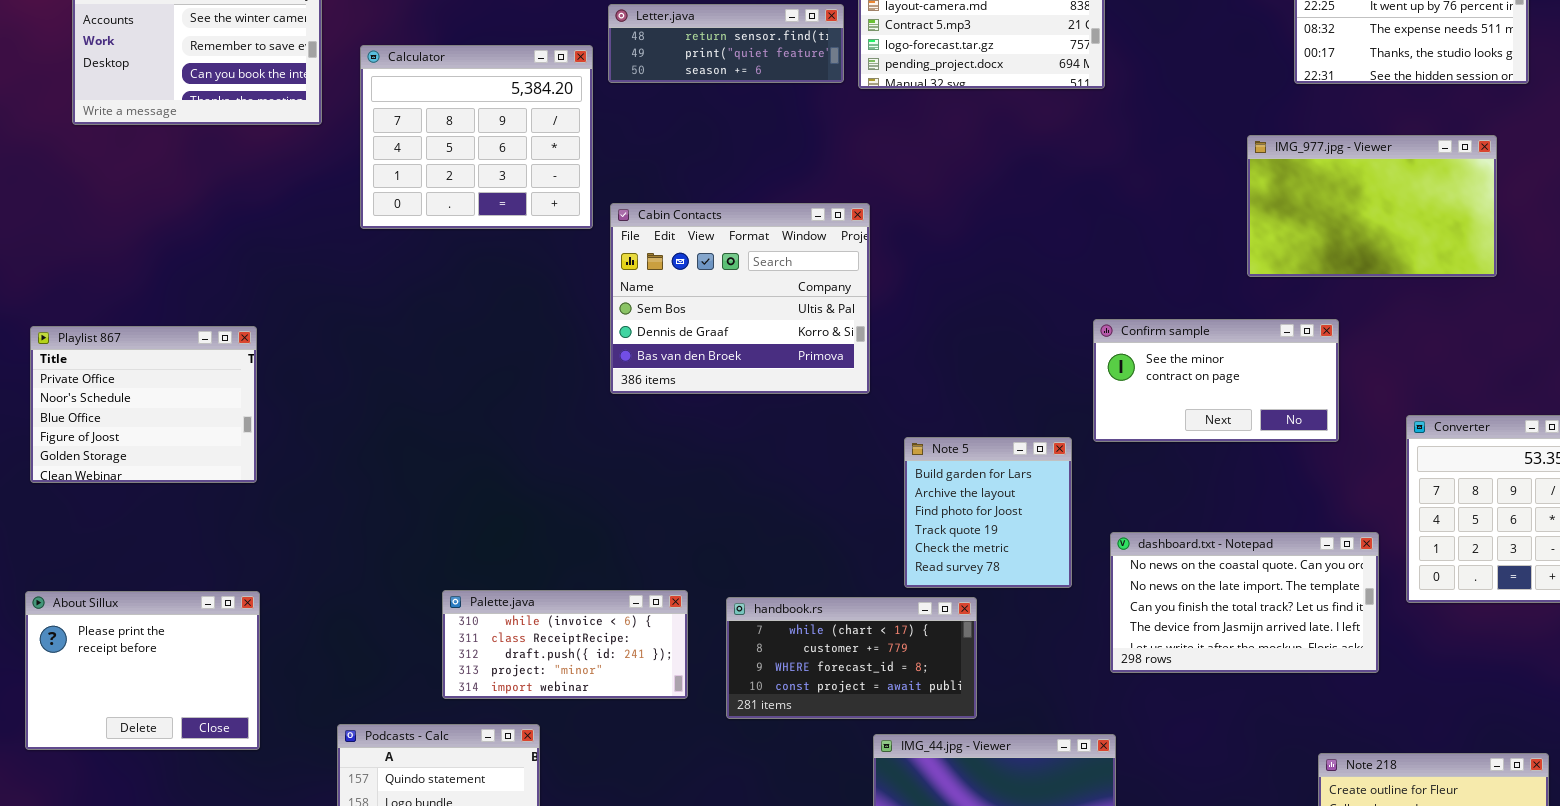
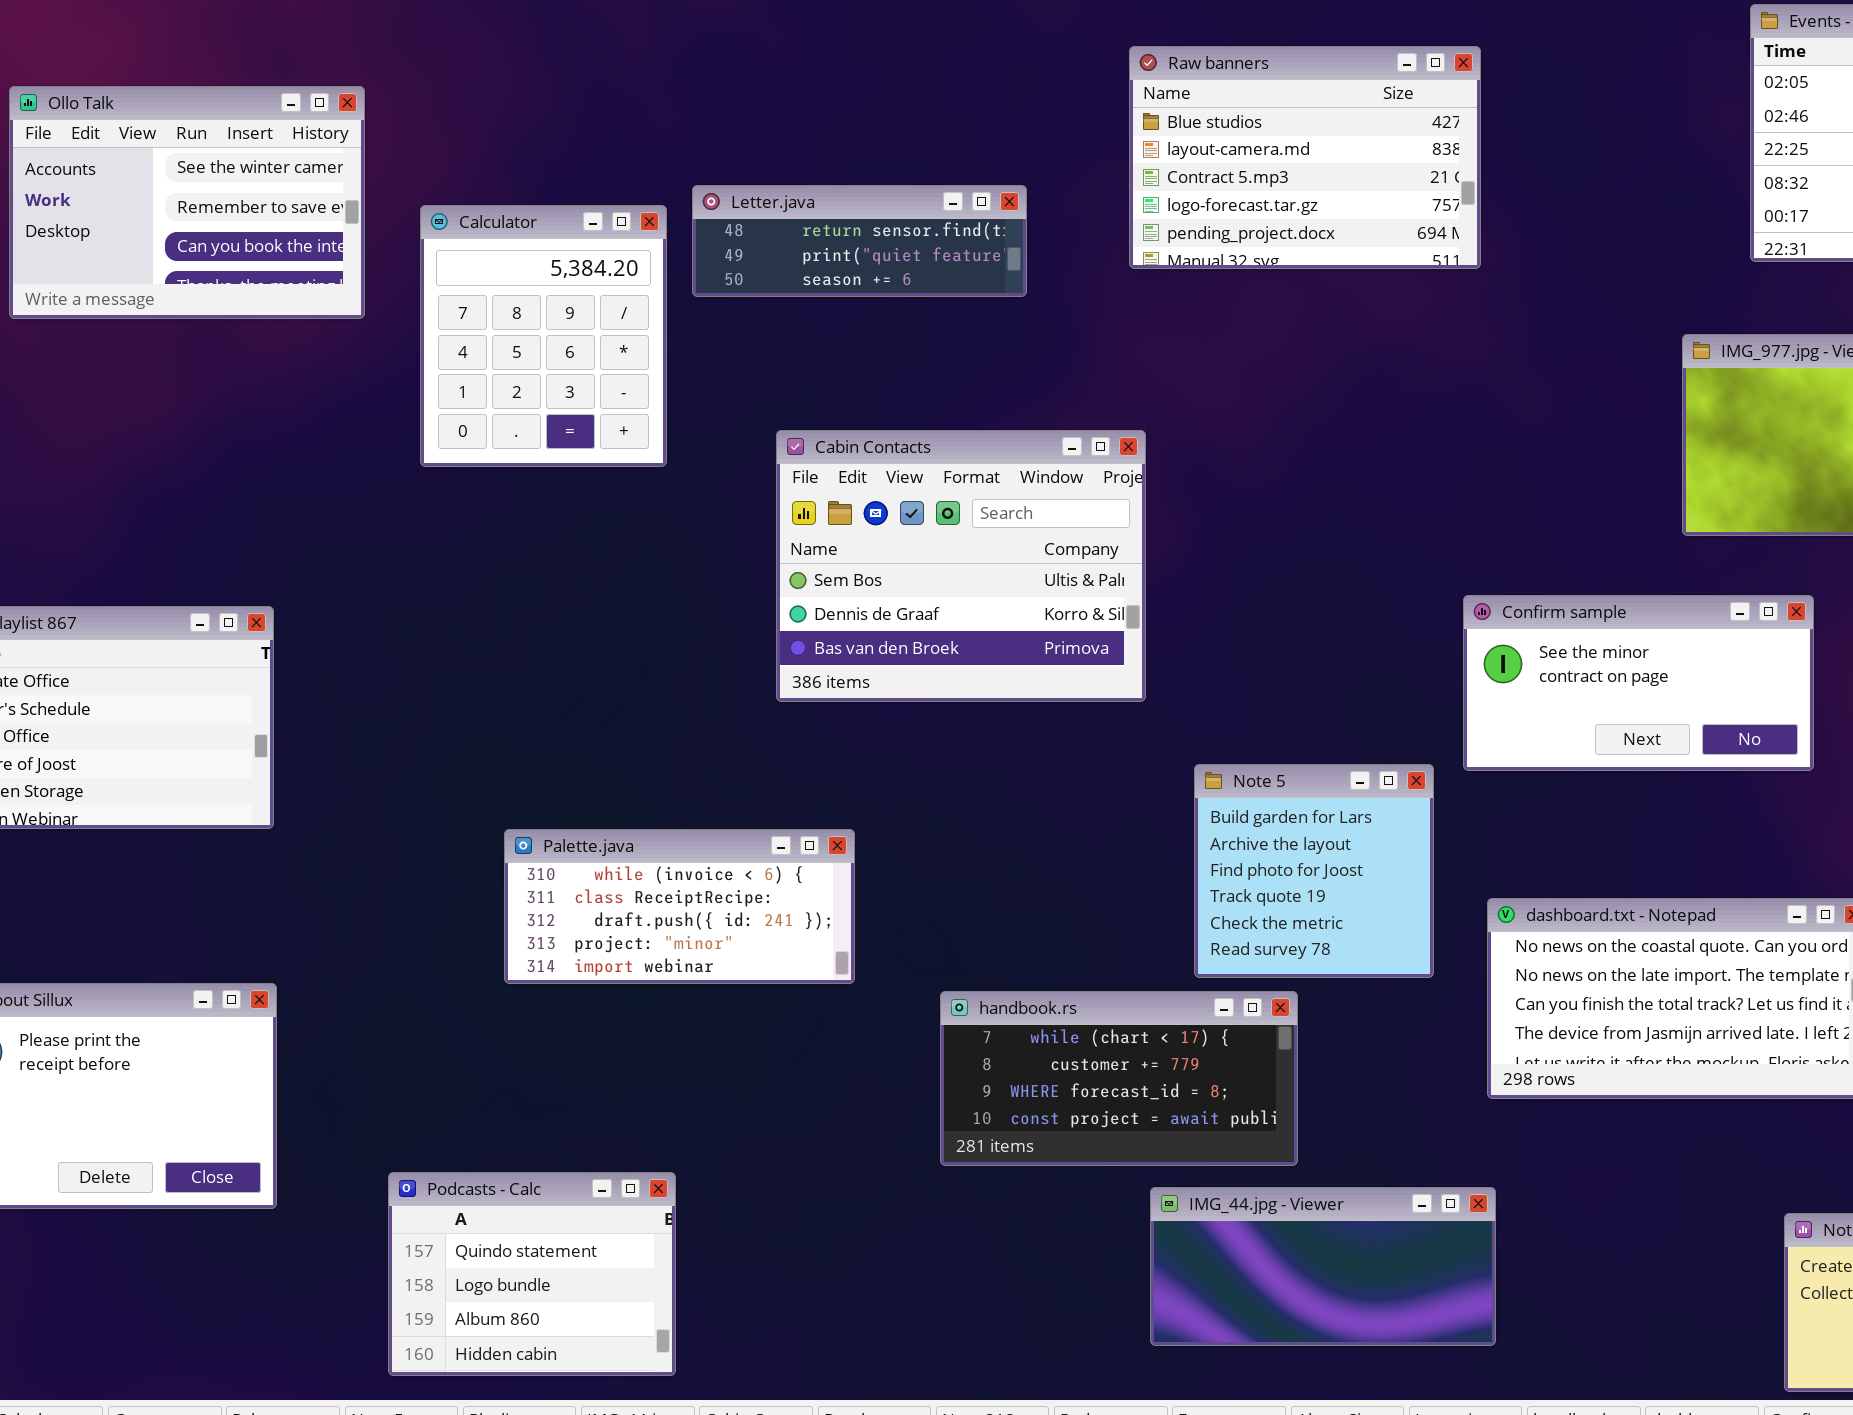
Letter.java: [608,4,844,83] -> [692,185,1027,297], moved
Calculator: [360,45,593,229] -> [420,205,667,467], resized
Palette.java: [442,590,688,699] -> [504,829,855,984], moved

